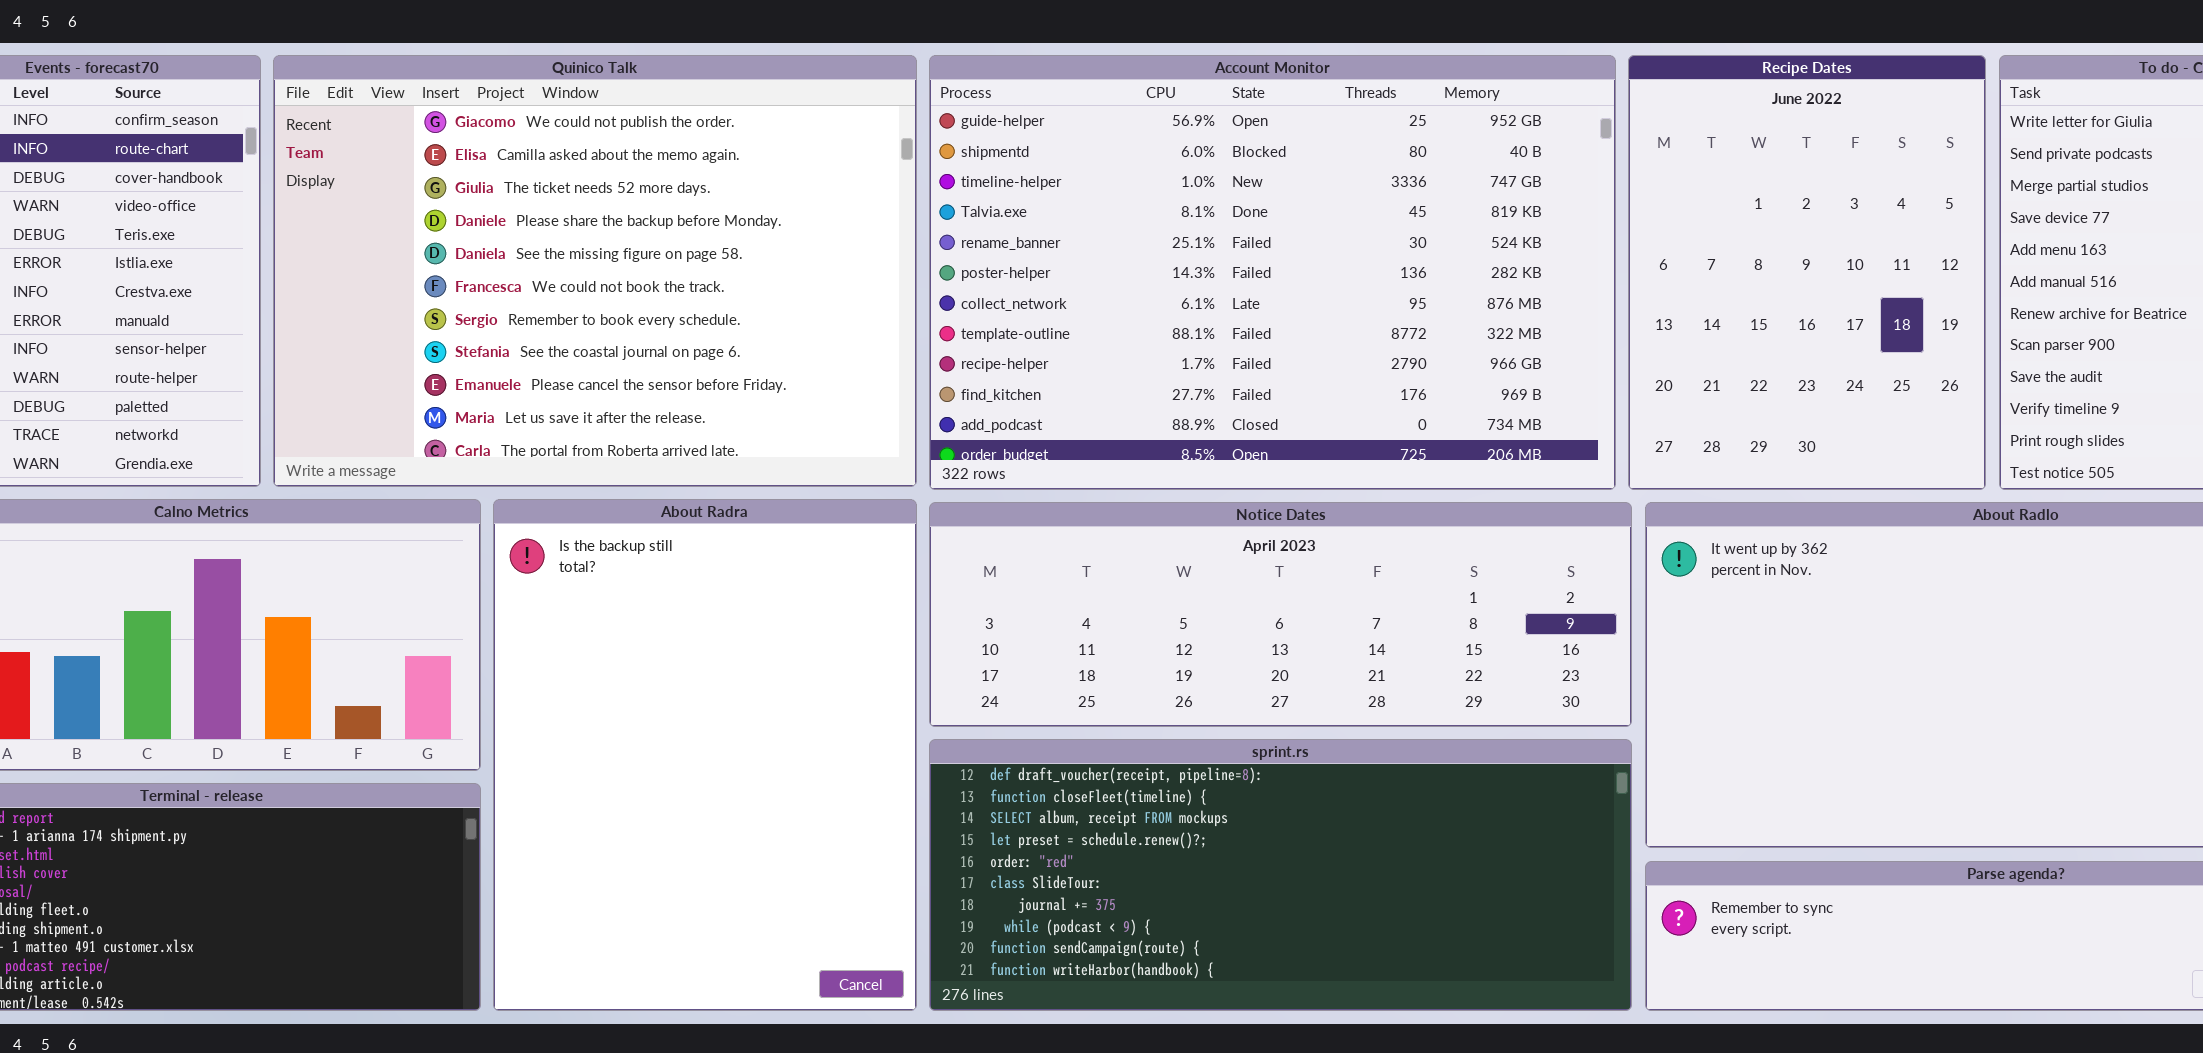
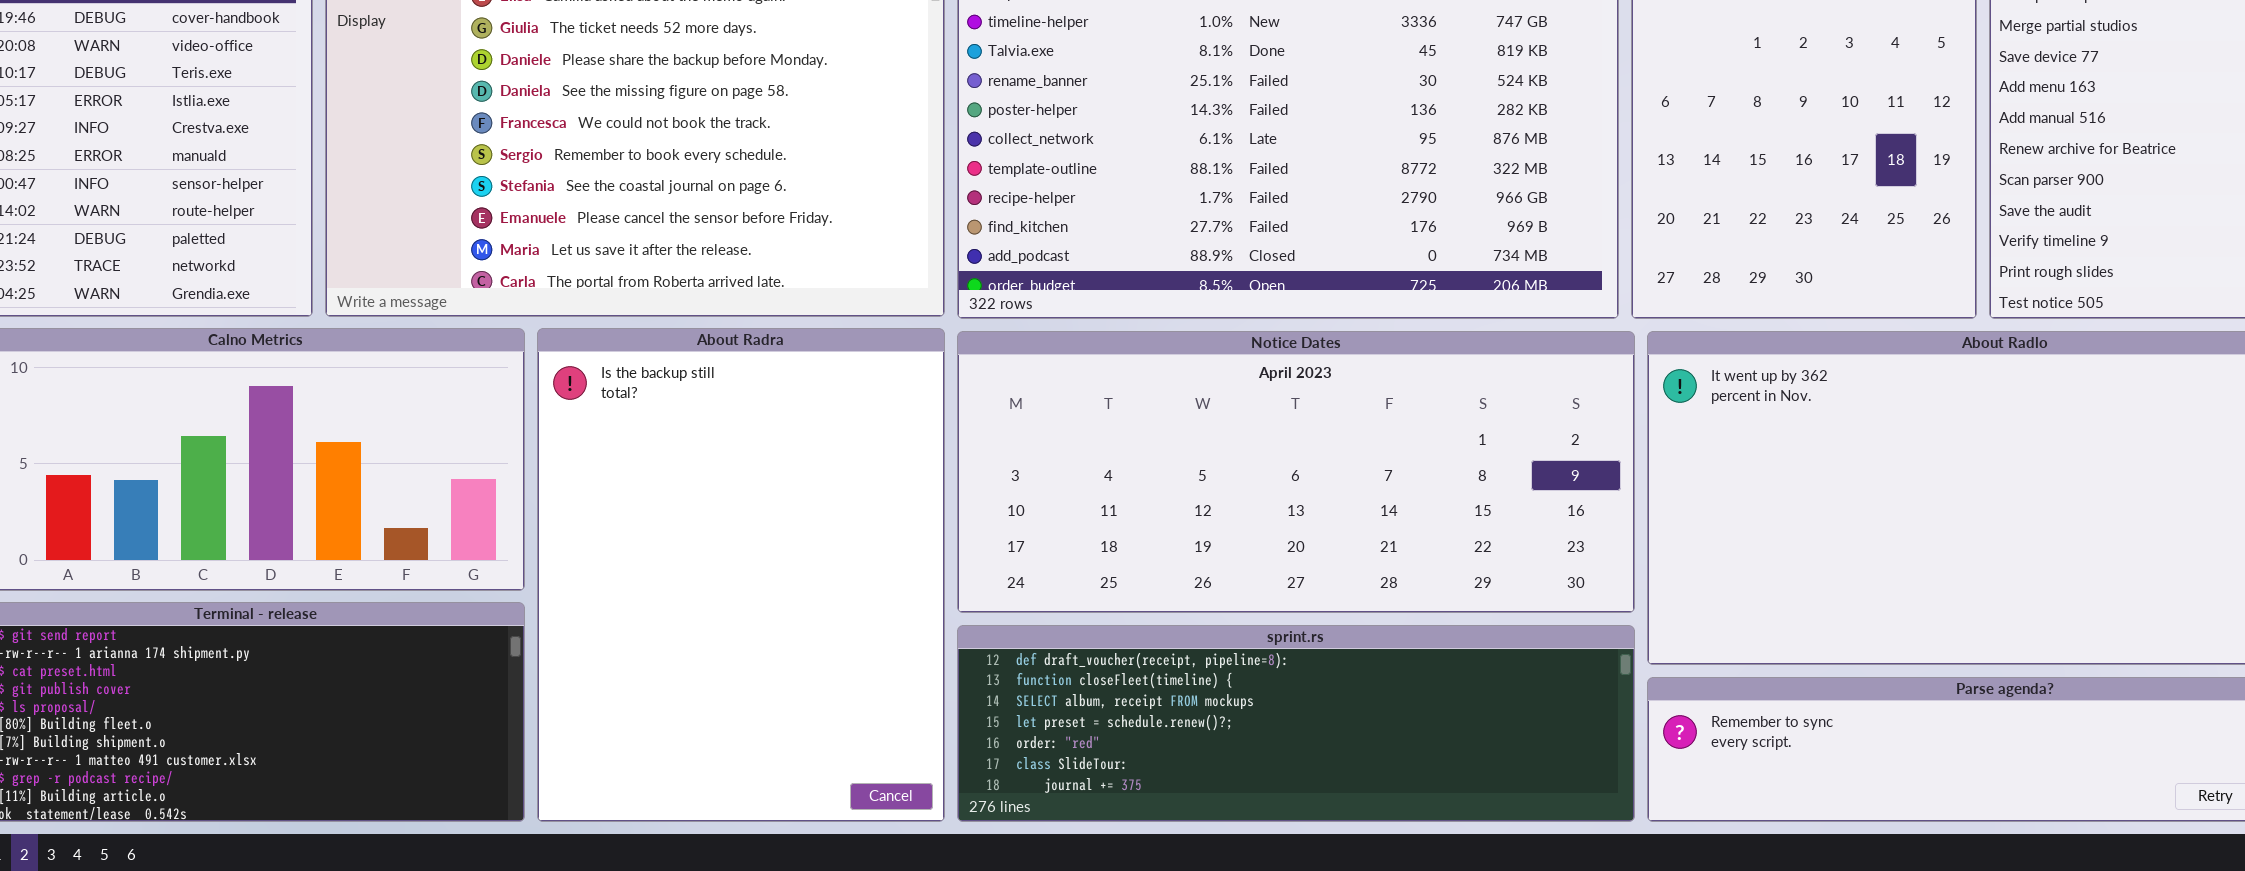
Notice Dates: [929,502,1632,727] -> [957,331,1635,613], resized
sprint.rs: [929,739,1632,1011] -> [957,625,1635,822], resized

